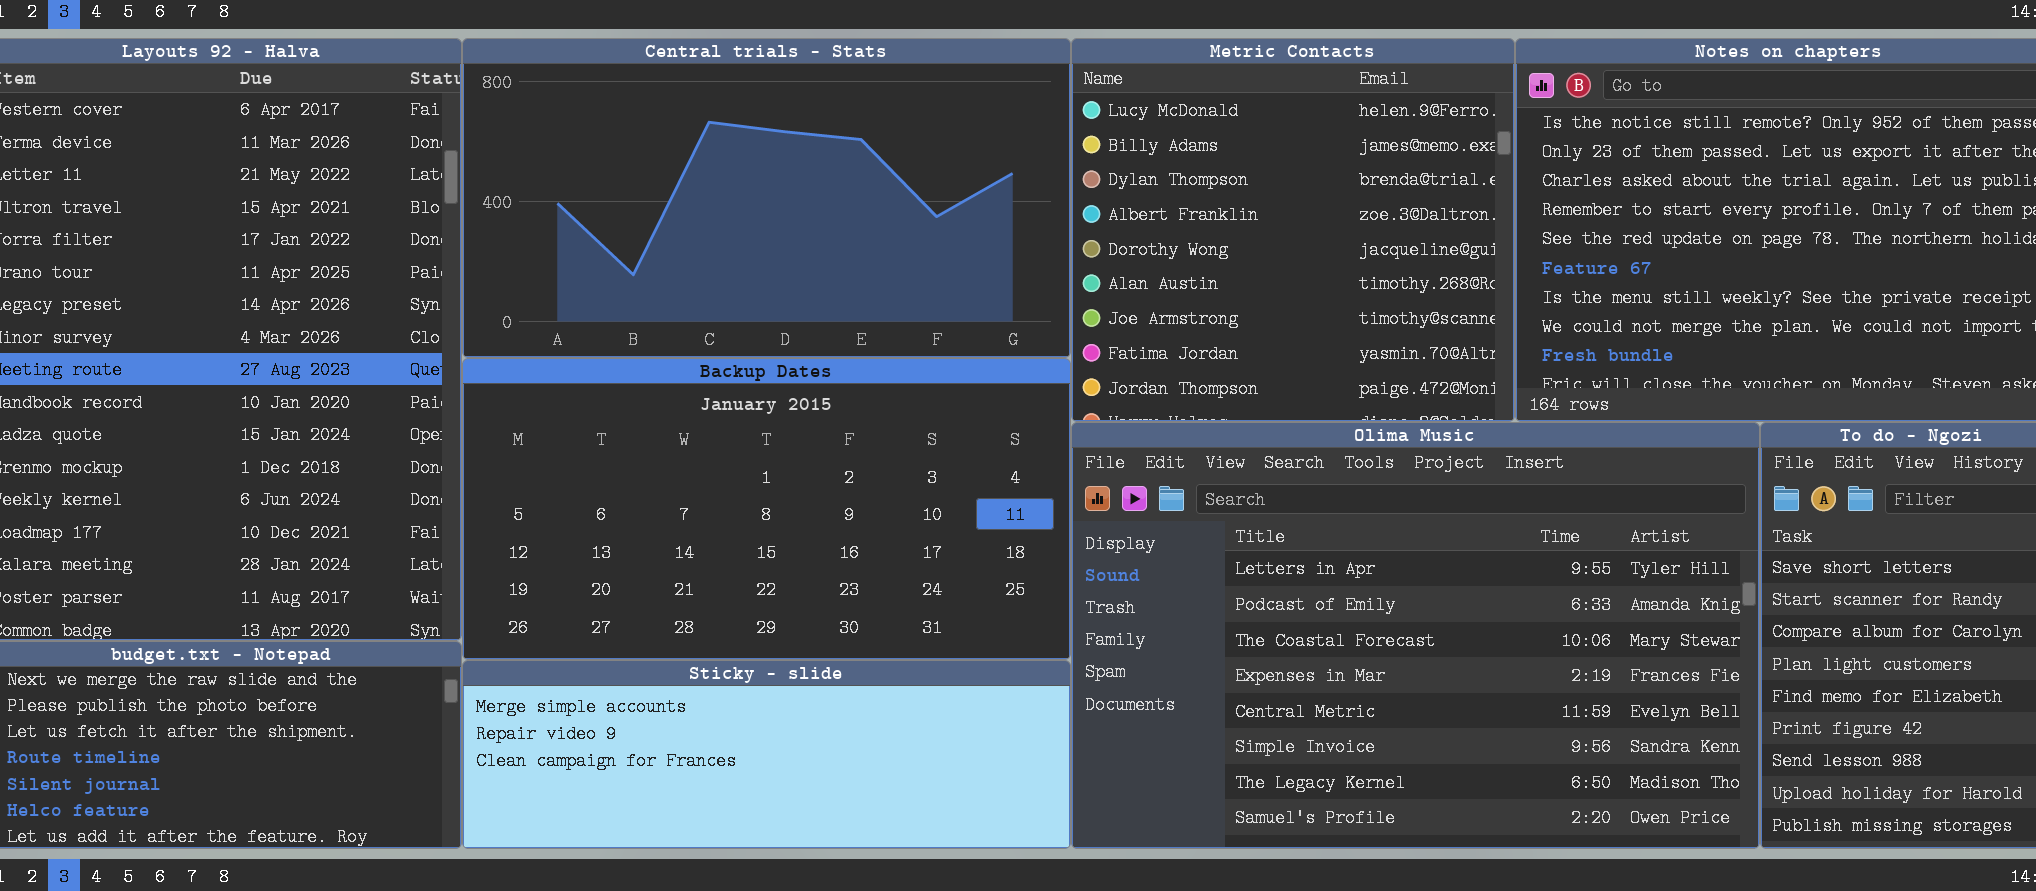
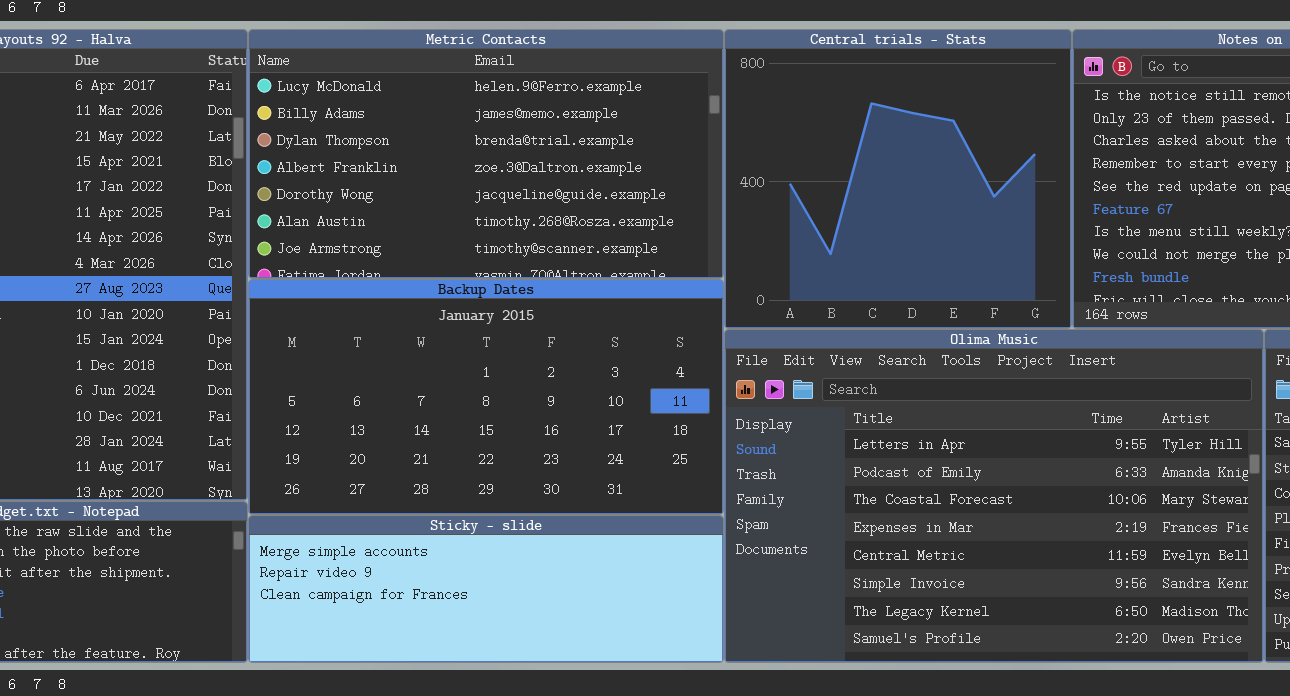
Central trials - Stats: [462,38,1071,358] -> [724,29,1072,329], moved, resized
Metric Contacts: [1071,38,1515,422] -> [248,29,724,279], moved, resized

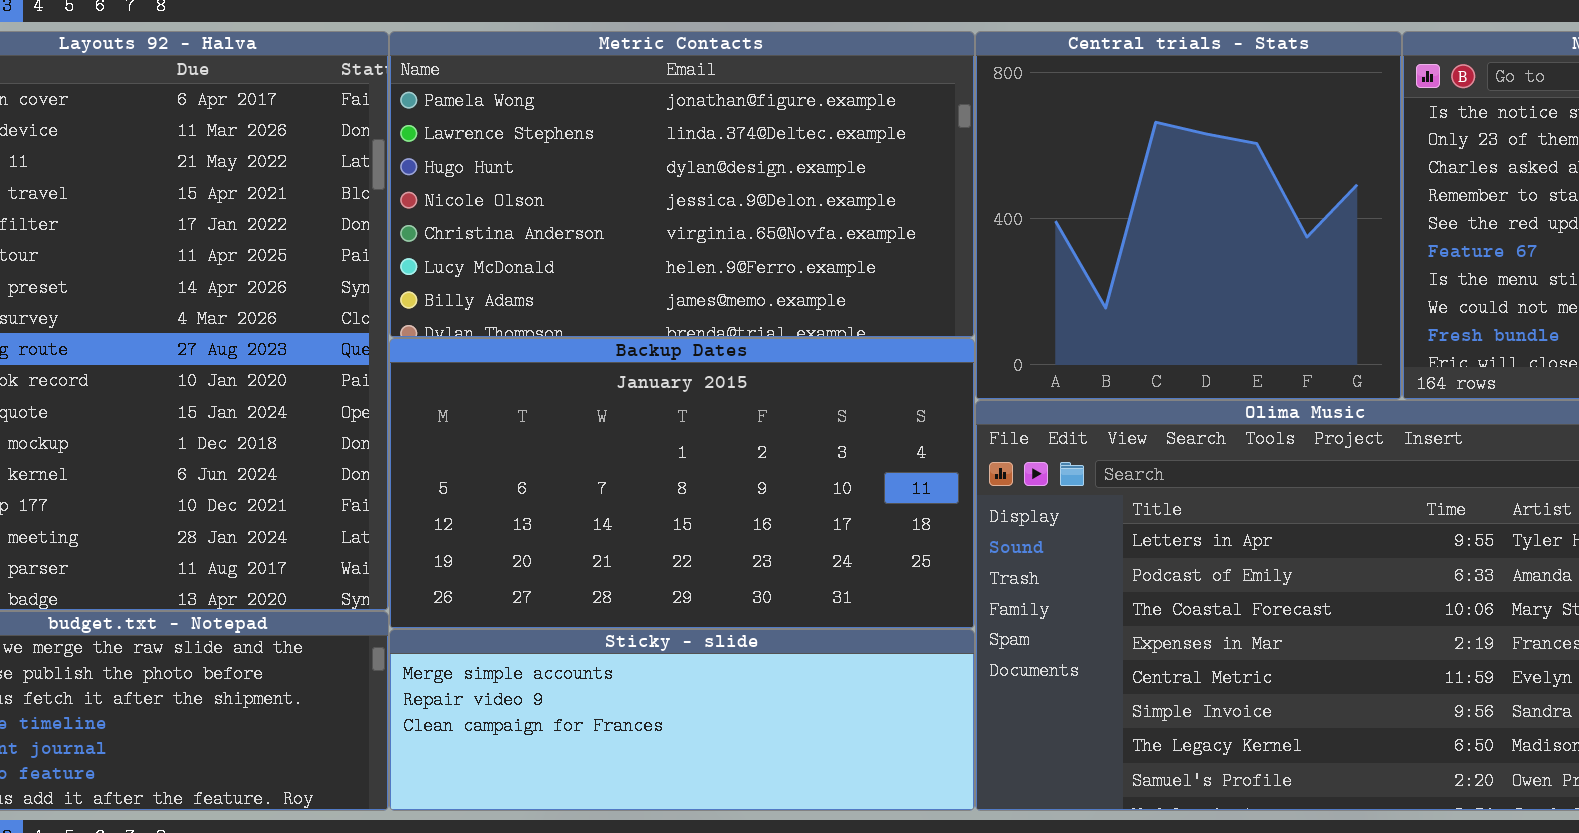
Metric Contacts: [248,29,724,279] -> [389,31,975,338], scrolled up 5 rows

